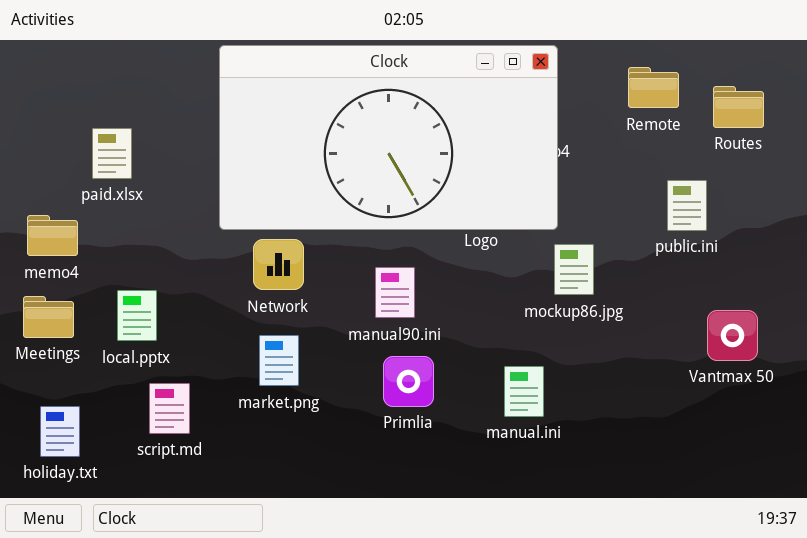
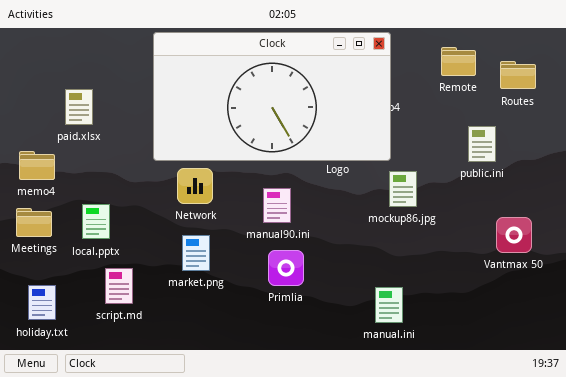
manual.ini: [504,366,544,417] -> [375,287,403,323], moved

